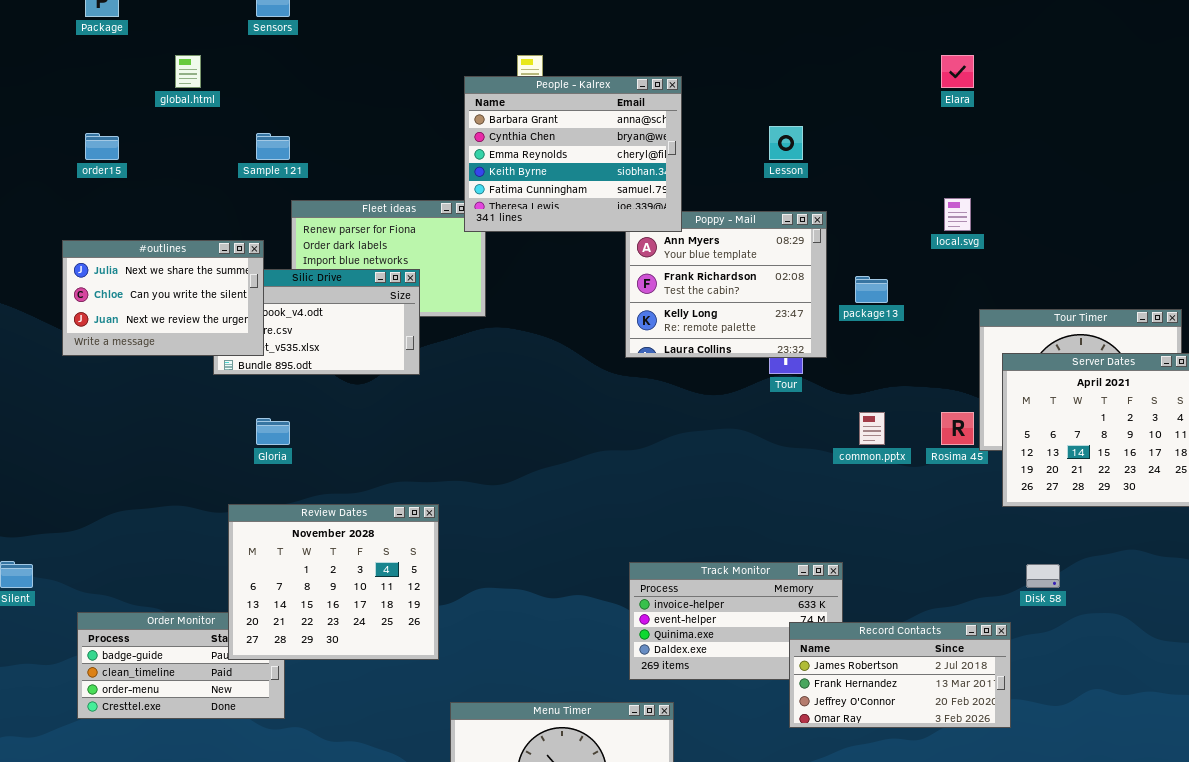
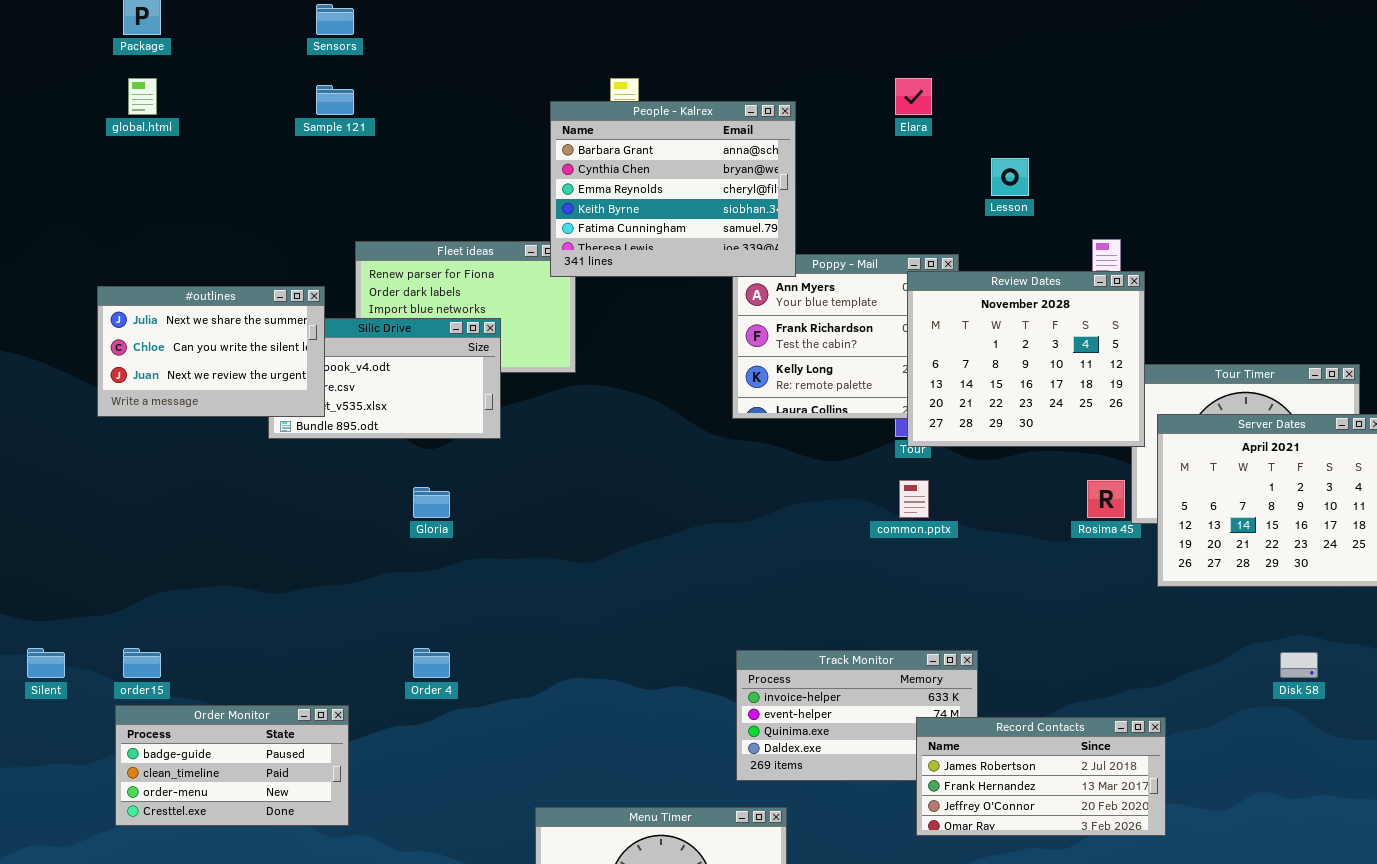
global.html: [175,55,201,88] -> [128,78,157,115], moved
Elara: [941,55,974,88] -> [895,78,932,115], moved
Lesson: [769,126,803,160] -> [991,158,1029,196], moved
order15: [85,133,119,160] -> [123,648,161,678], moved
Sample 121: [256,133,290,160] -> [316,85,354,115], moved
common.pptx: [859,412,885,445] -> [899,480,929,518], moved
Gloria: [256,418,290,445] -> [413,487,450,518], moved
Review Dates: [228,504,439,660] -> [907,271,1145,447], moved
Disk 58: [1026,564,1060,588] -> [1280,652,1318,678], moved

